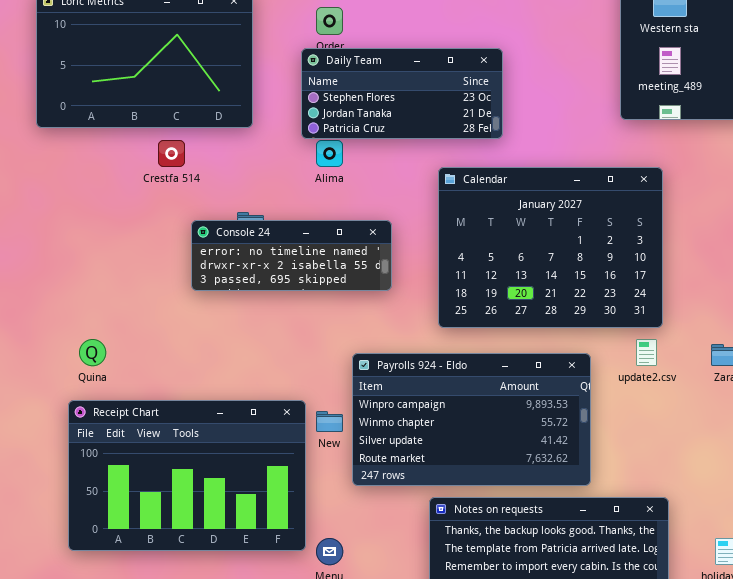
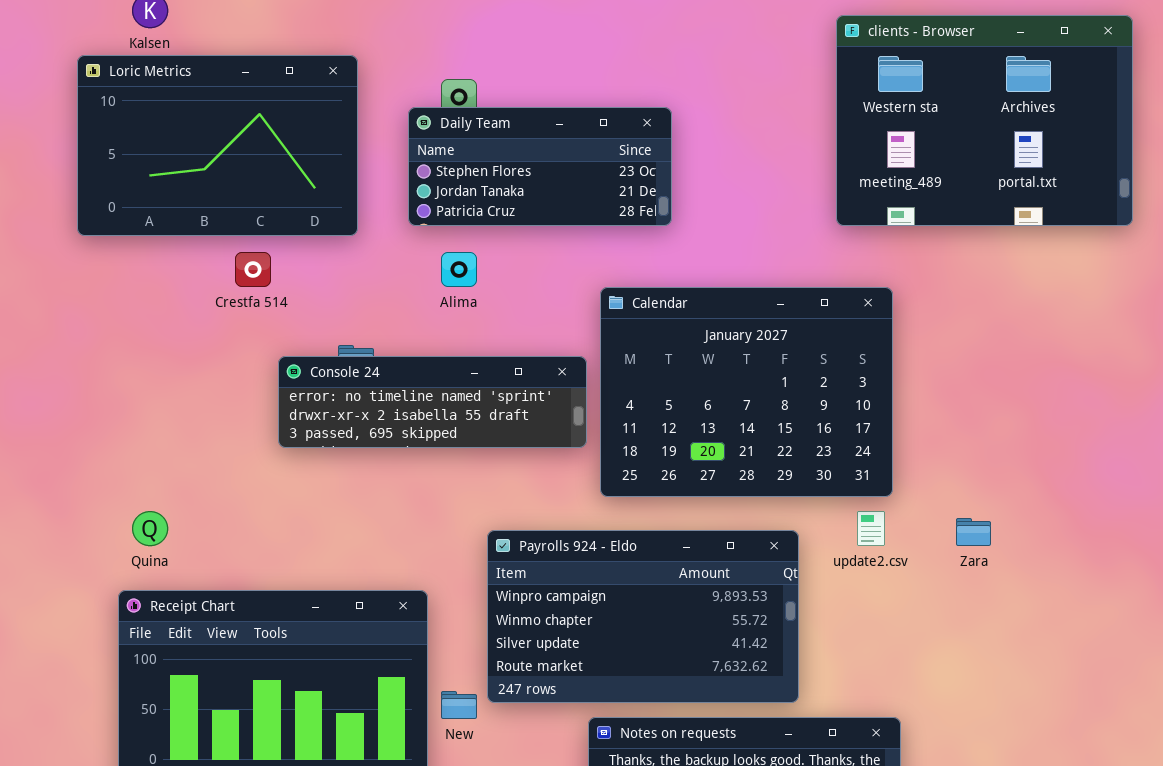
Daily Team: [301,48,503,139] -> [408,107,672,226], moved
Console 24: [191,220,392,291] -> [278,356,587,448], resized
New: [316,411,343,432] -> [441,691,477,719], moved

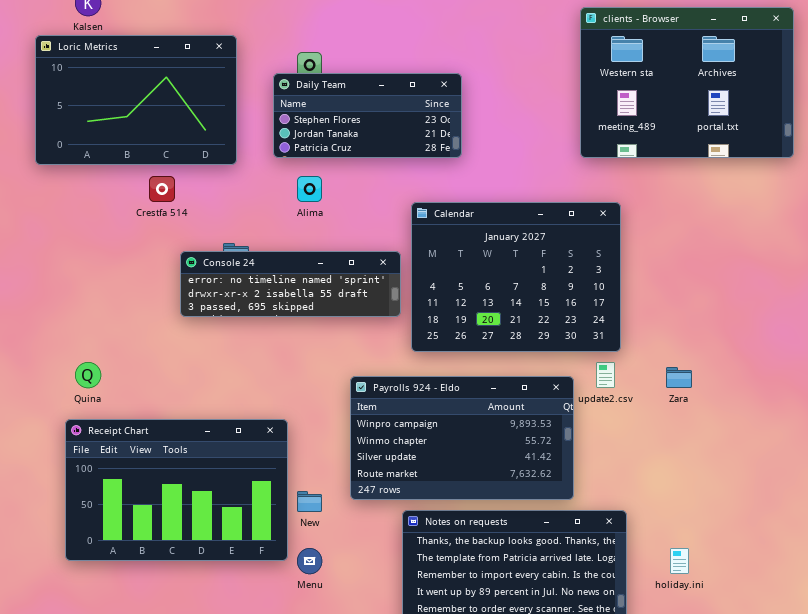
Payrolls 924 - Eldo: [487,530,799,703] -> [350,376,574,500], moved

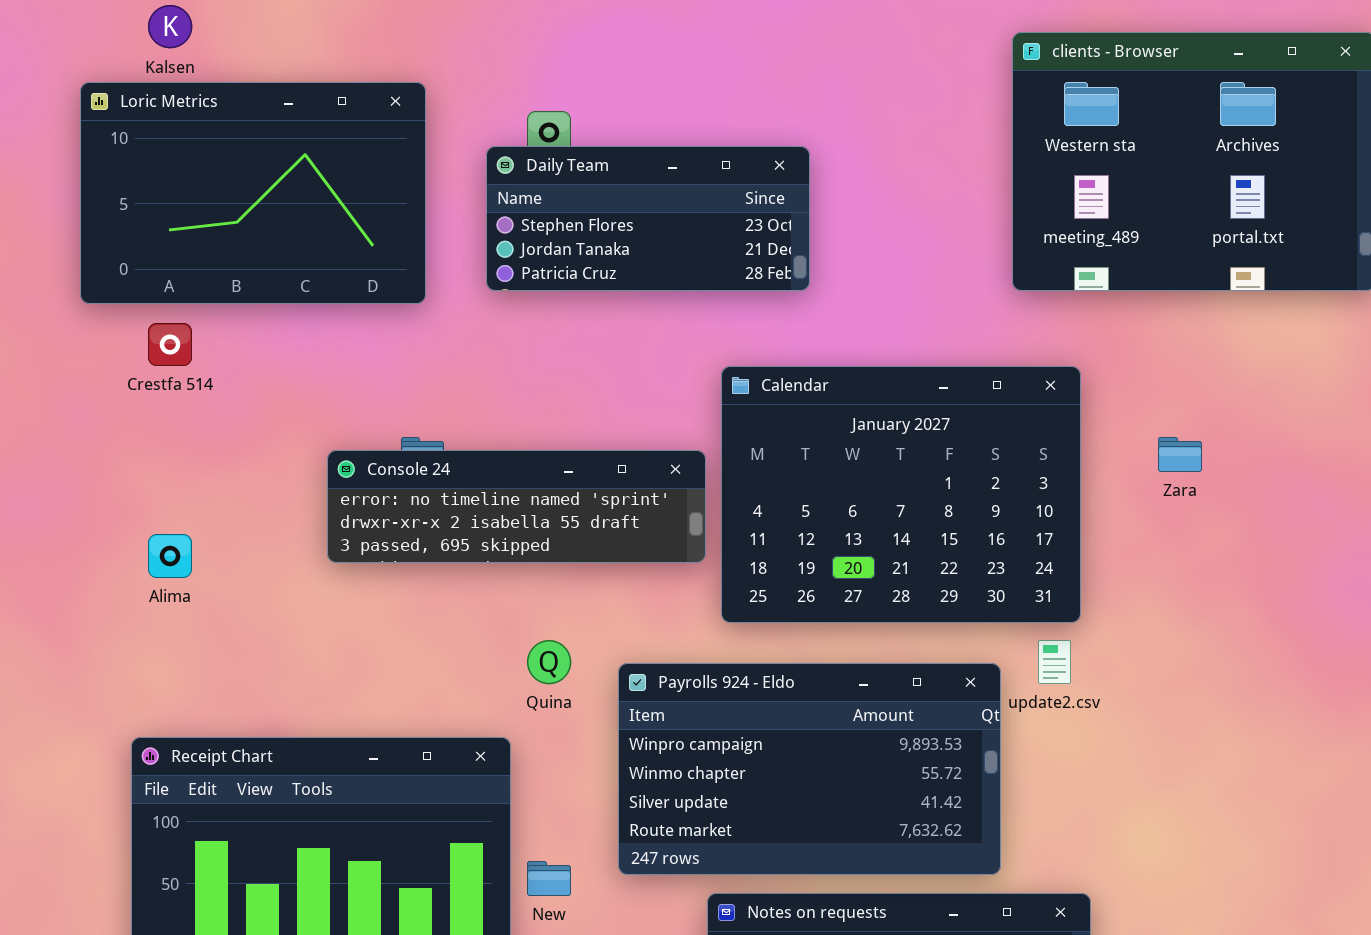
Crestfa 514: [149,176,175,202] -> [148,323,192,366], moved
Alima: [297,176,322,202] -> [148,534,192,578], moved
Quina: [75,362,101,388] -> [527,640,571,684], moved
Zara: [666,367,692,388] -> [1158,437,1202,472], moved

